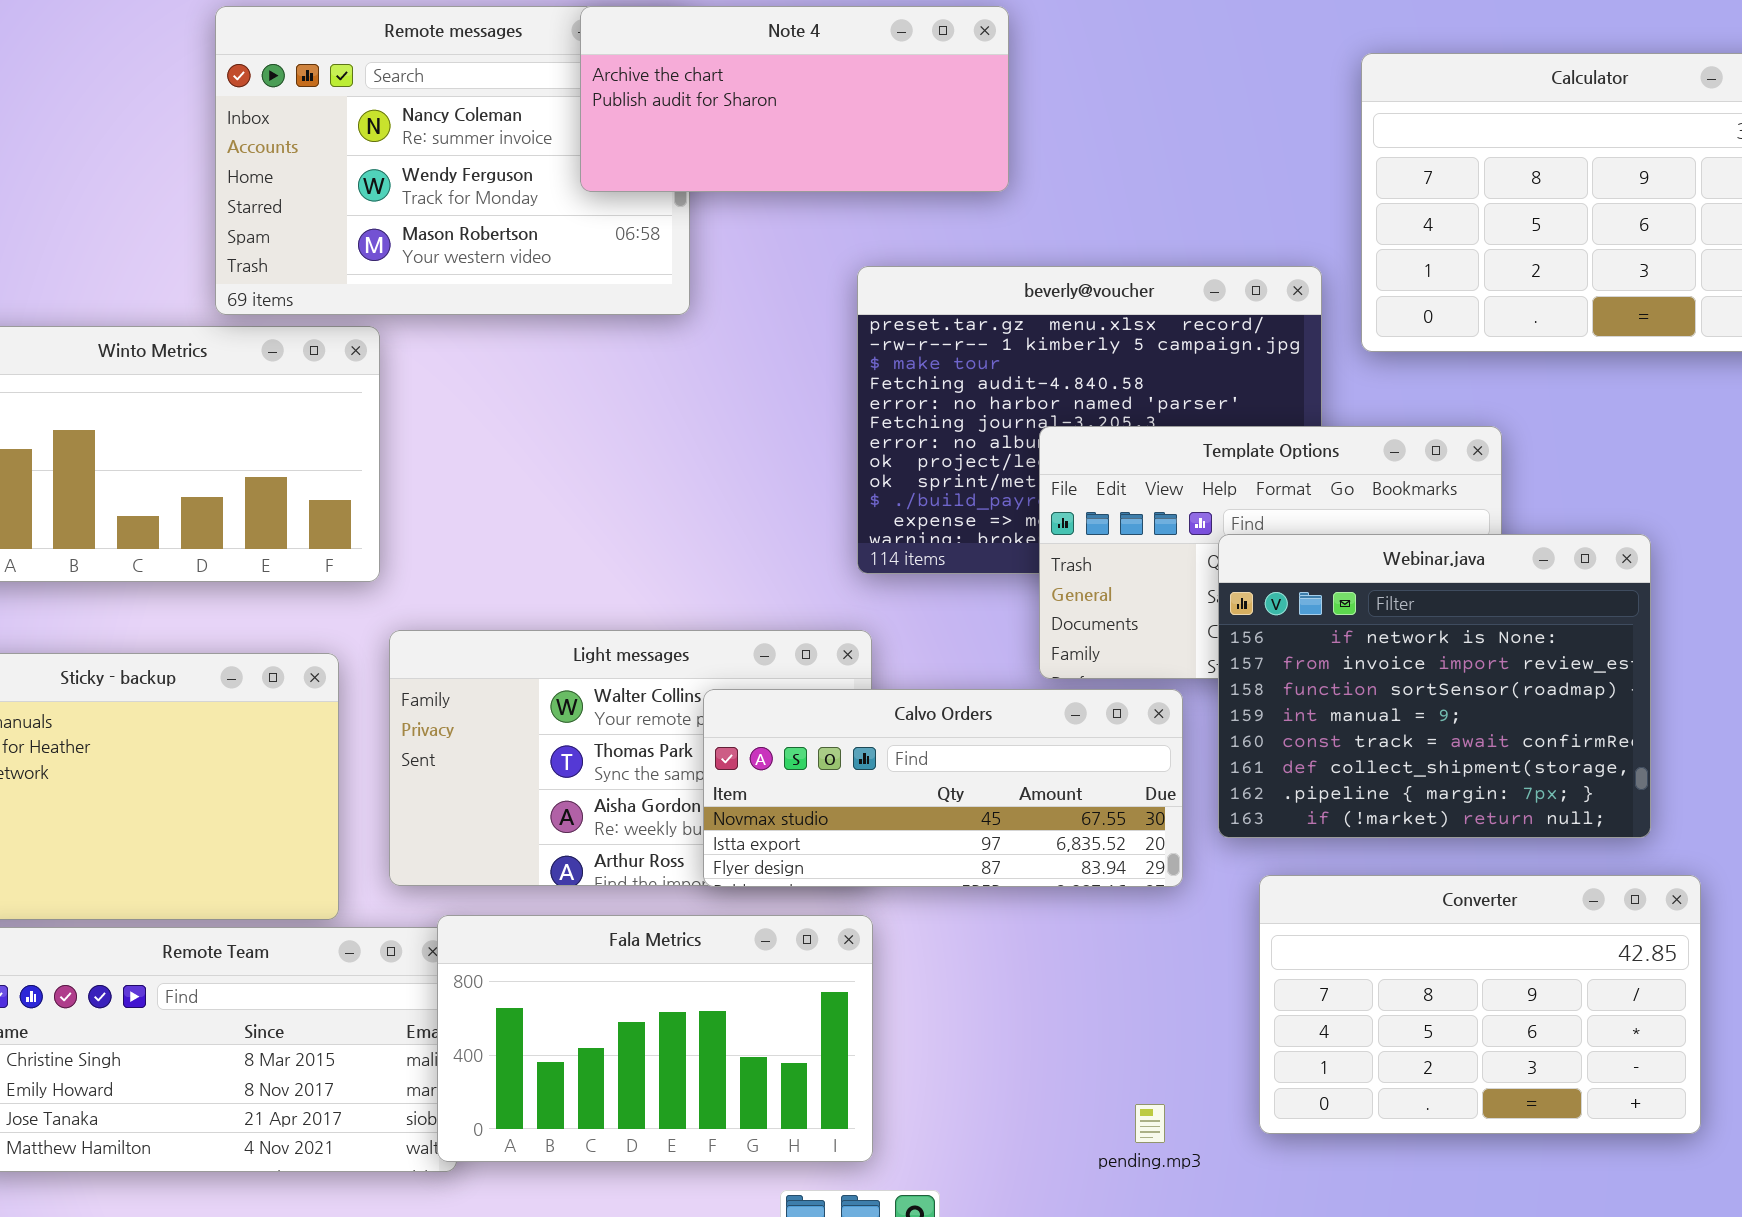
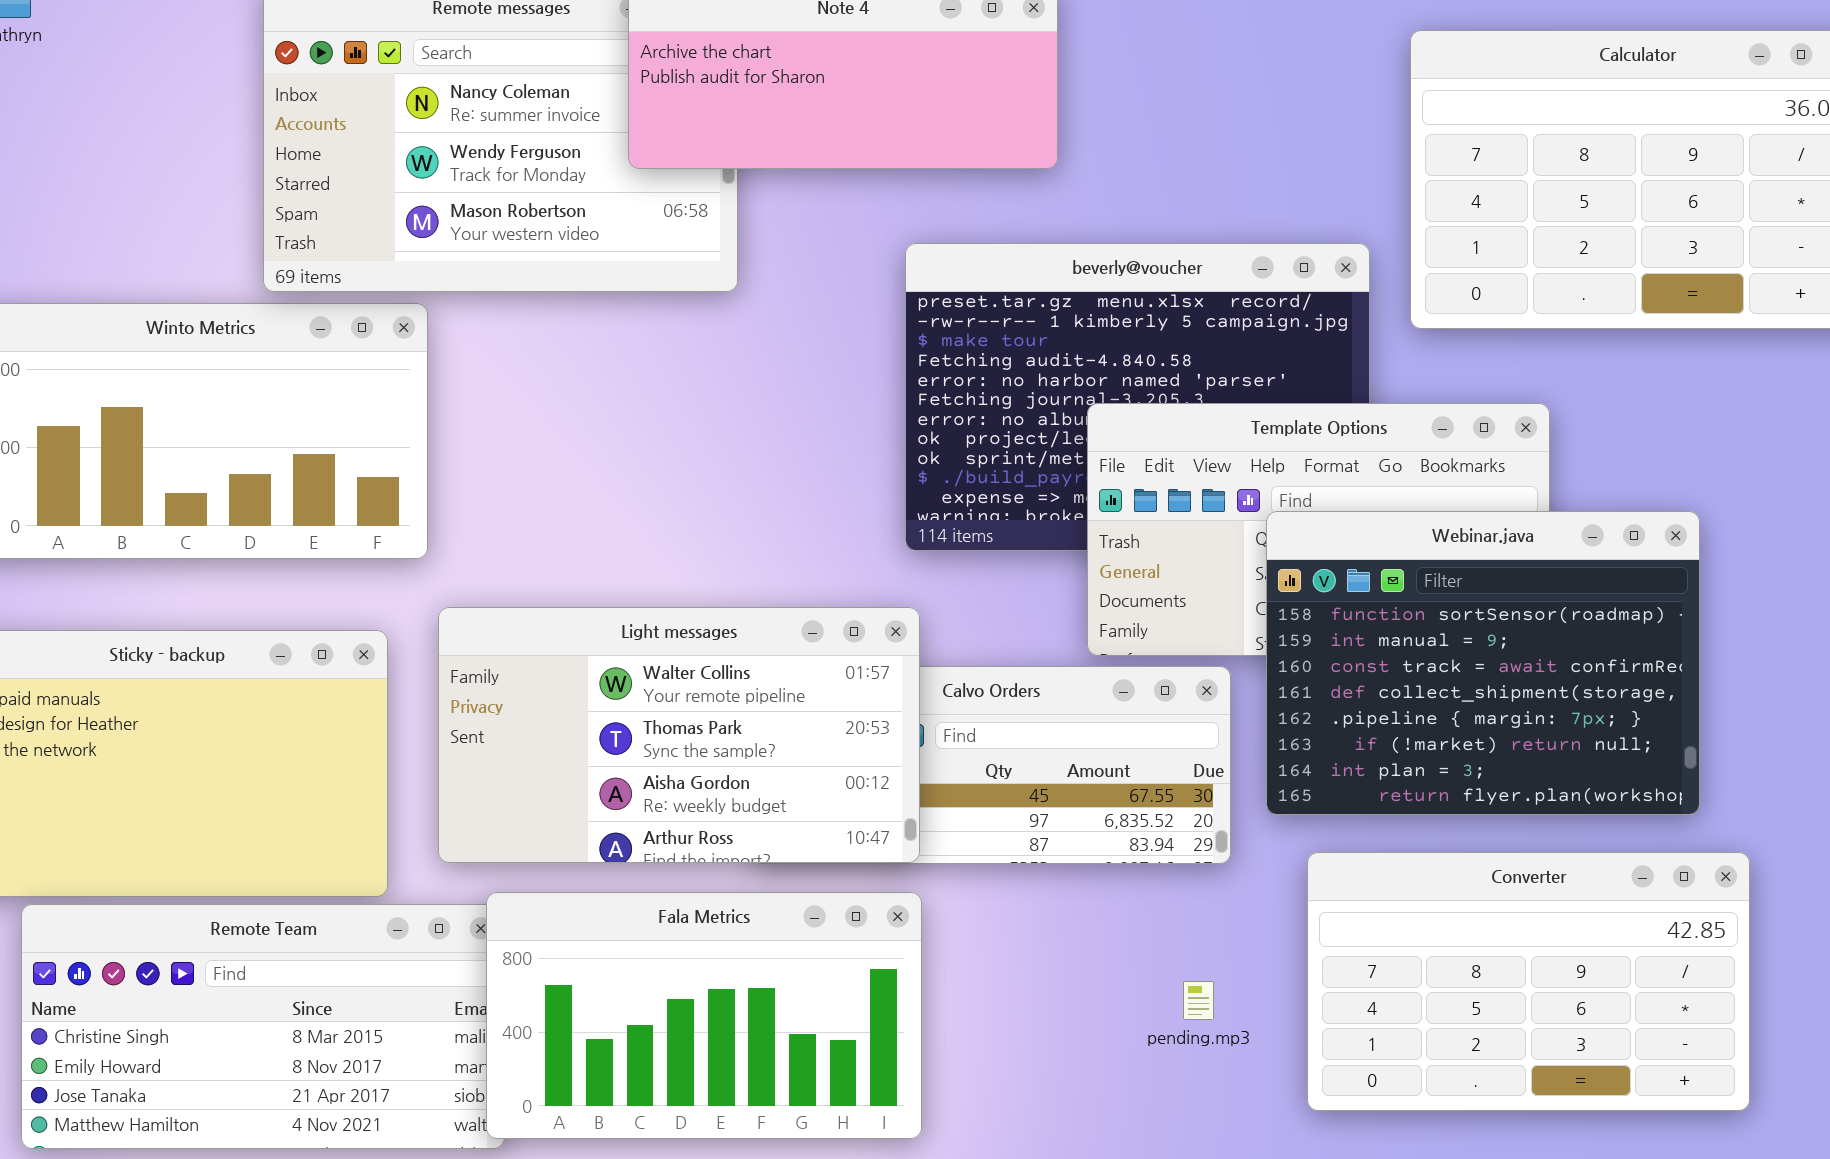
Webinar.java: [1218,534,1651,838] -> [1266,511,1700,815], scrolled down 2 rows
Light messages: [389,630,872,886] -> [438,607,920,863], raised
pending.mp3: [1135,1104,1165,1143] -> [1183,981,1214,1020], moved

